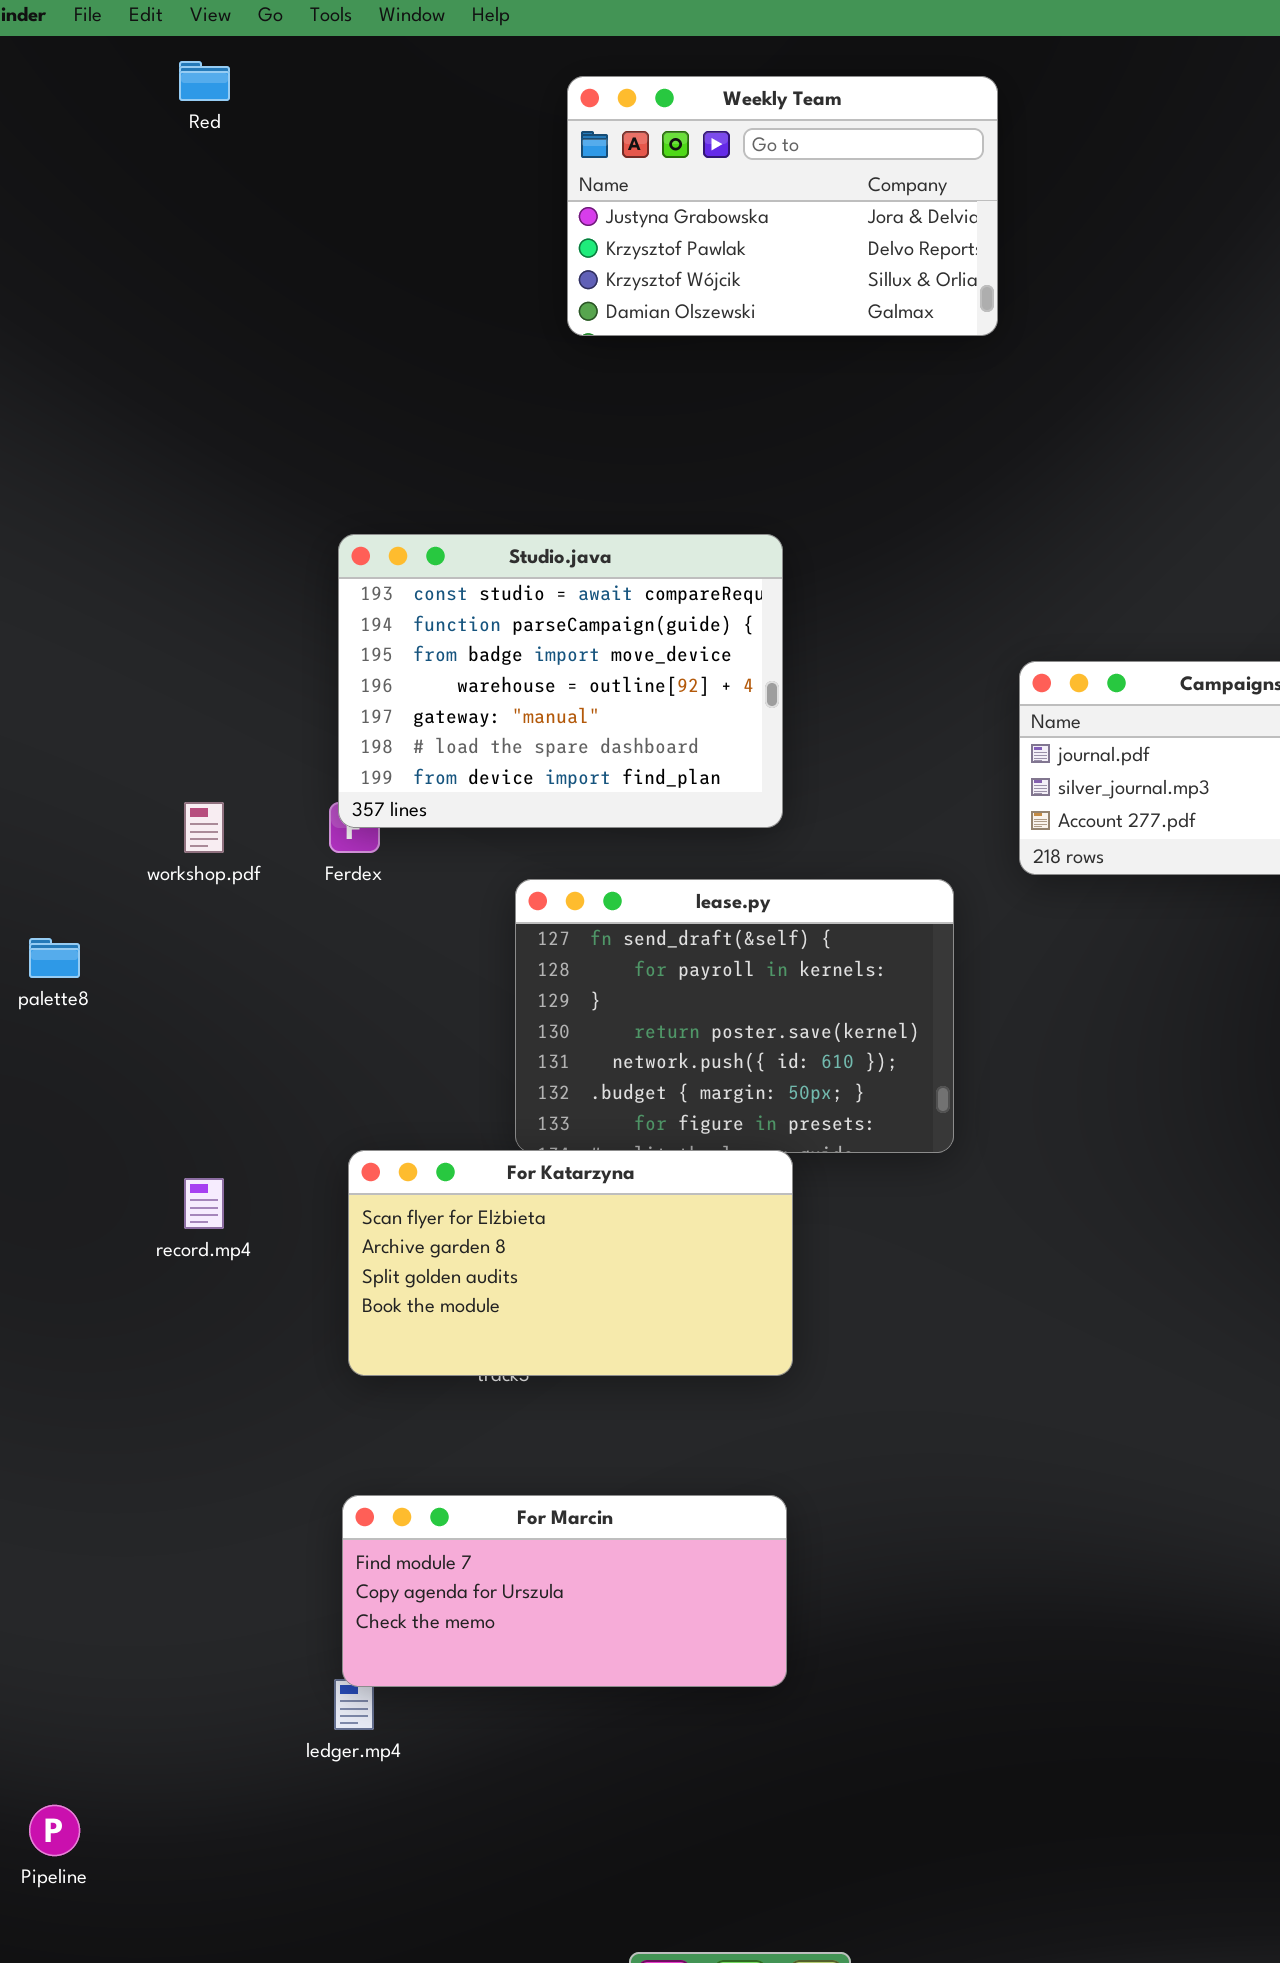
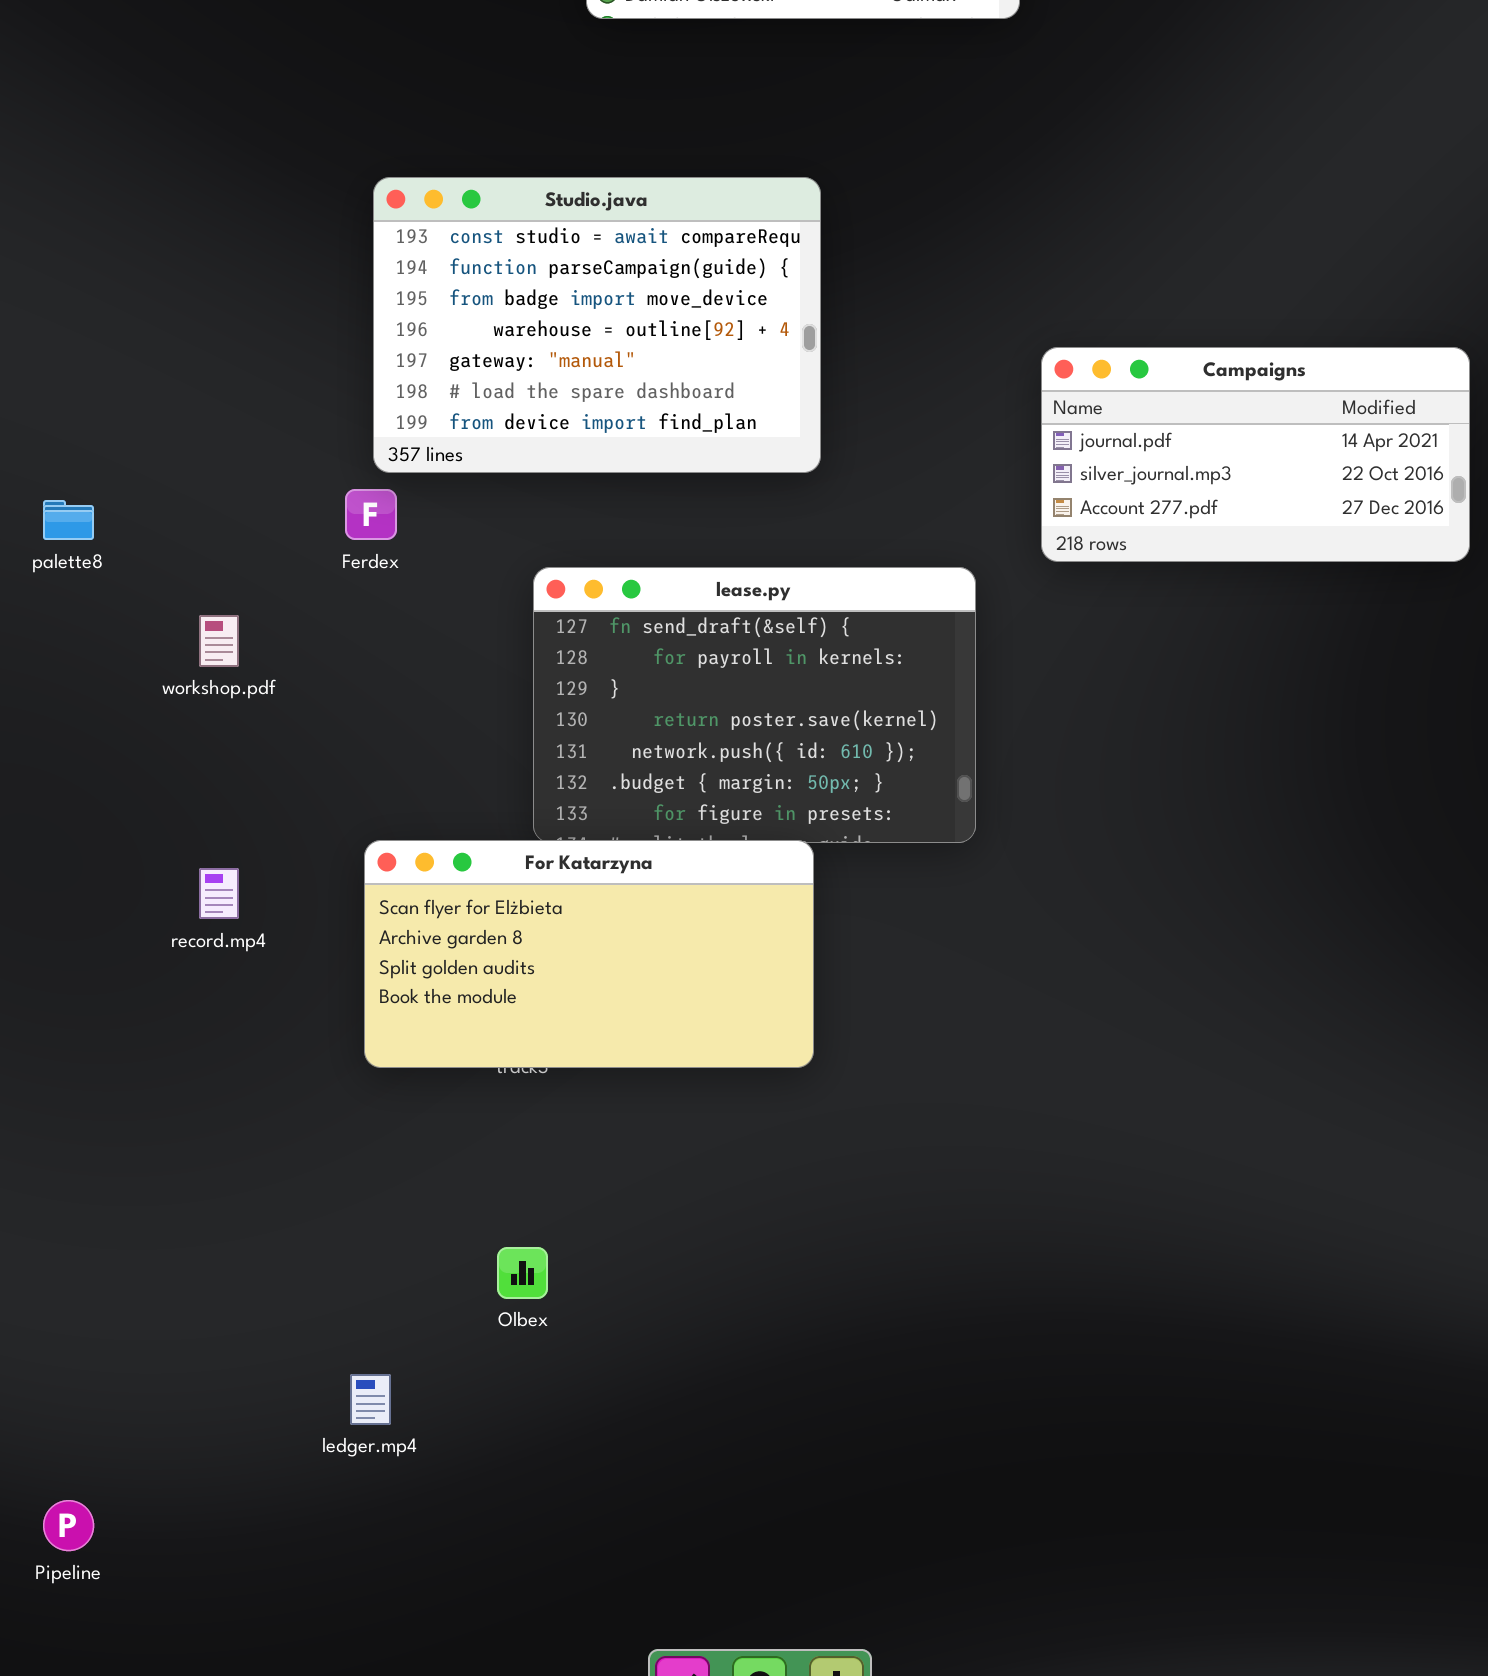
Studio.java: [338,534,783,828] -> [373,177,821,473], moved
workshop.pdf: [184,802,224,853] -> [199,615,239,667], moved
palette8: [29,938,80,978] -> [43,500,94,540], moved
For Marcin: [342,1495,787,1687] -> none, closed

